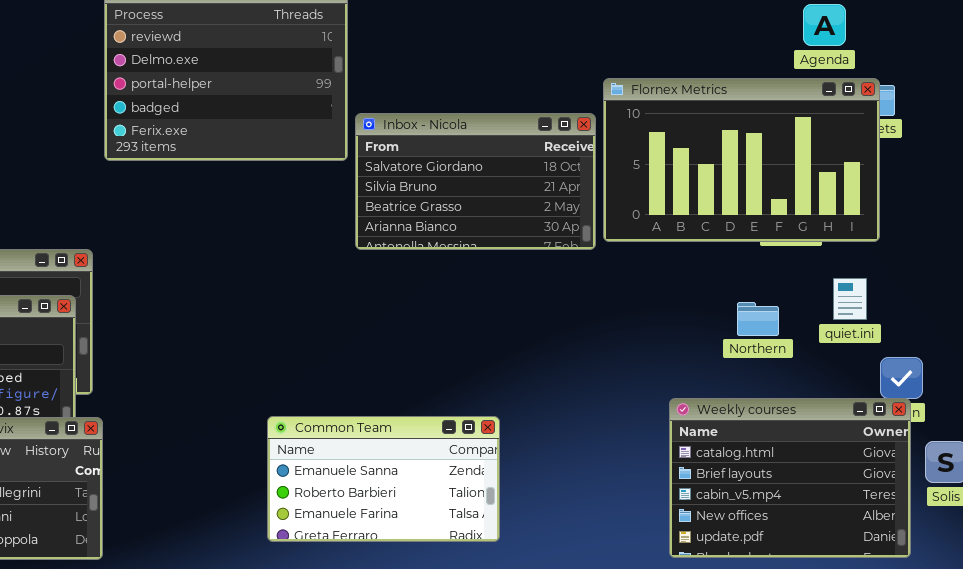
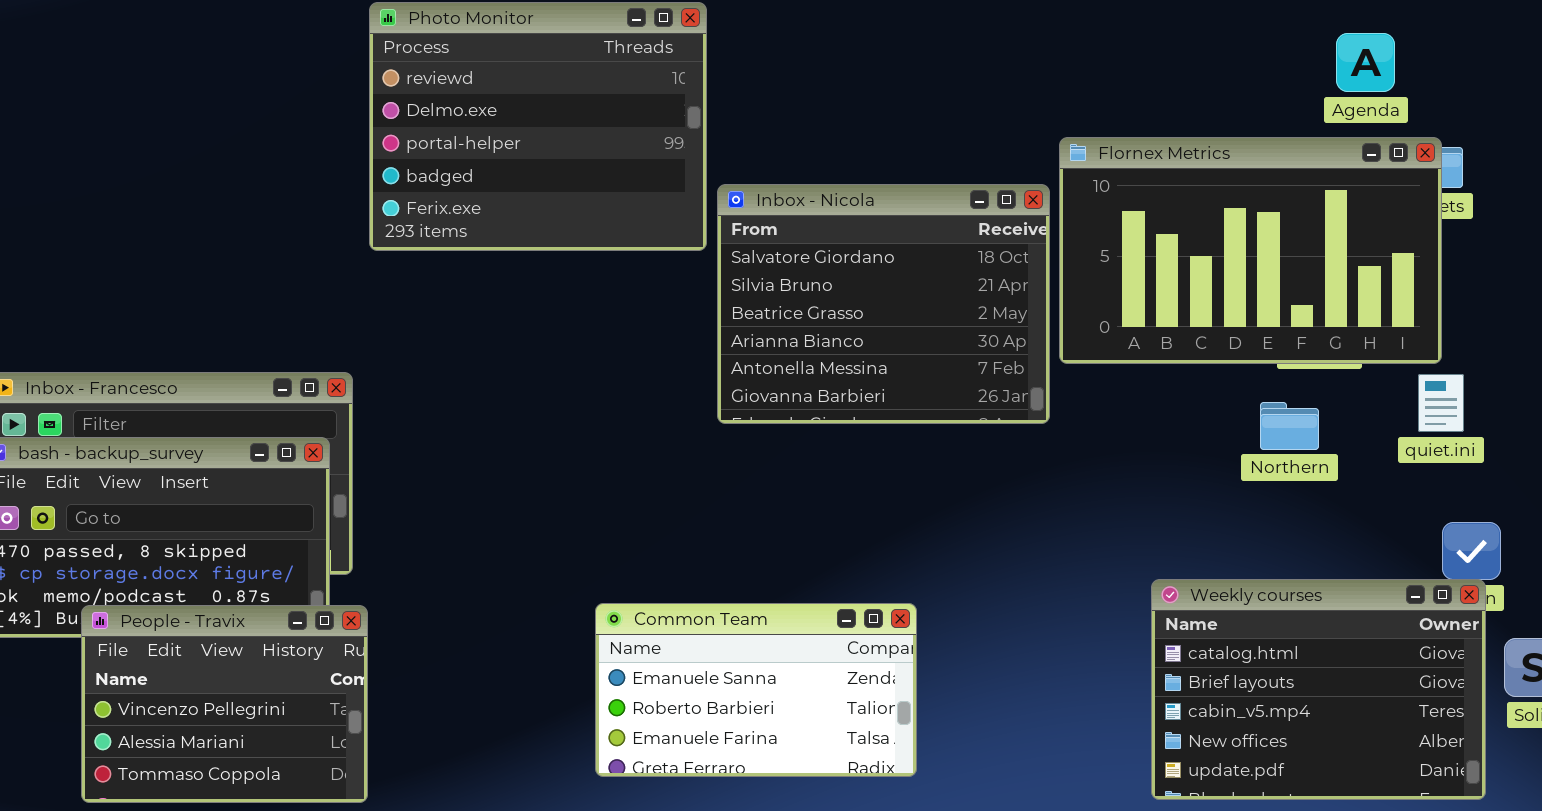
Inbox - Nicola: [355,113,596,250] -> [717,184,1050,424], resized
quiet.ini: [833,278,867,320] -> [1418,374,1464,432], moved
Northern: [737,302,779,336] -> [1260,402,1319,450], moved

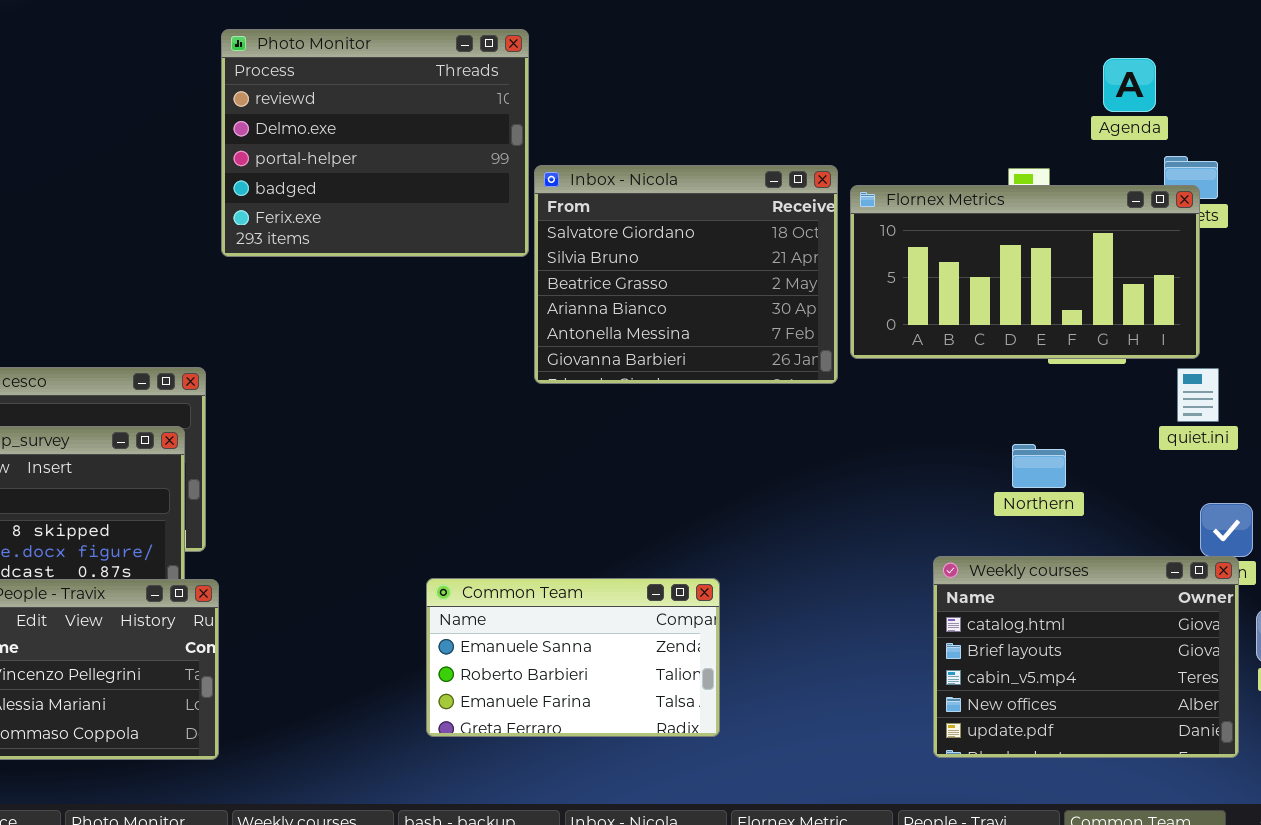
Flornex Metrics: [1059,137,1442,364] -> [850,185,1200,359], resized
Inbox - Nicola: [717,184,1050,424] -> [534,165,838,384], moved
Northern: [1260,402,1319,450] -> [1012,444,1066,488], moved

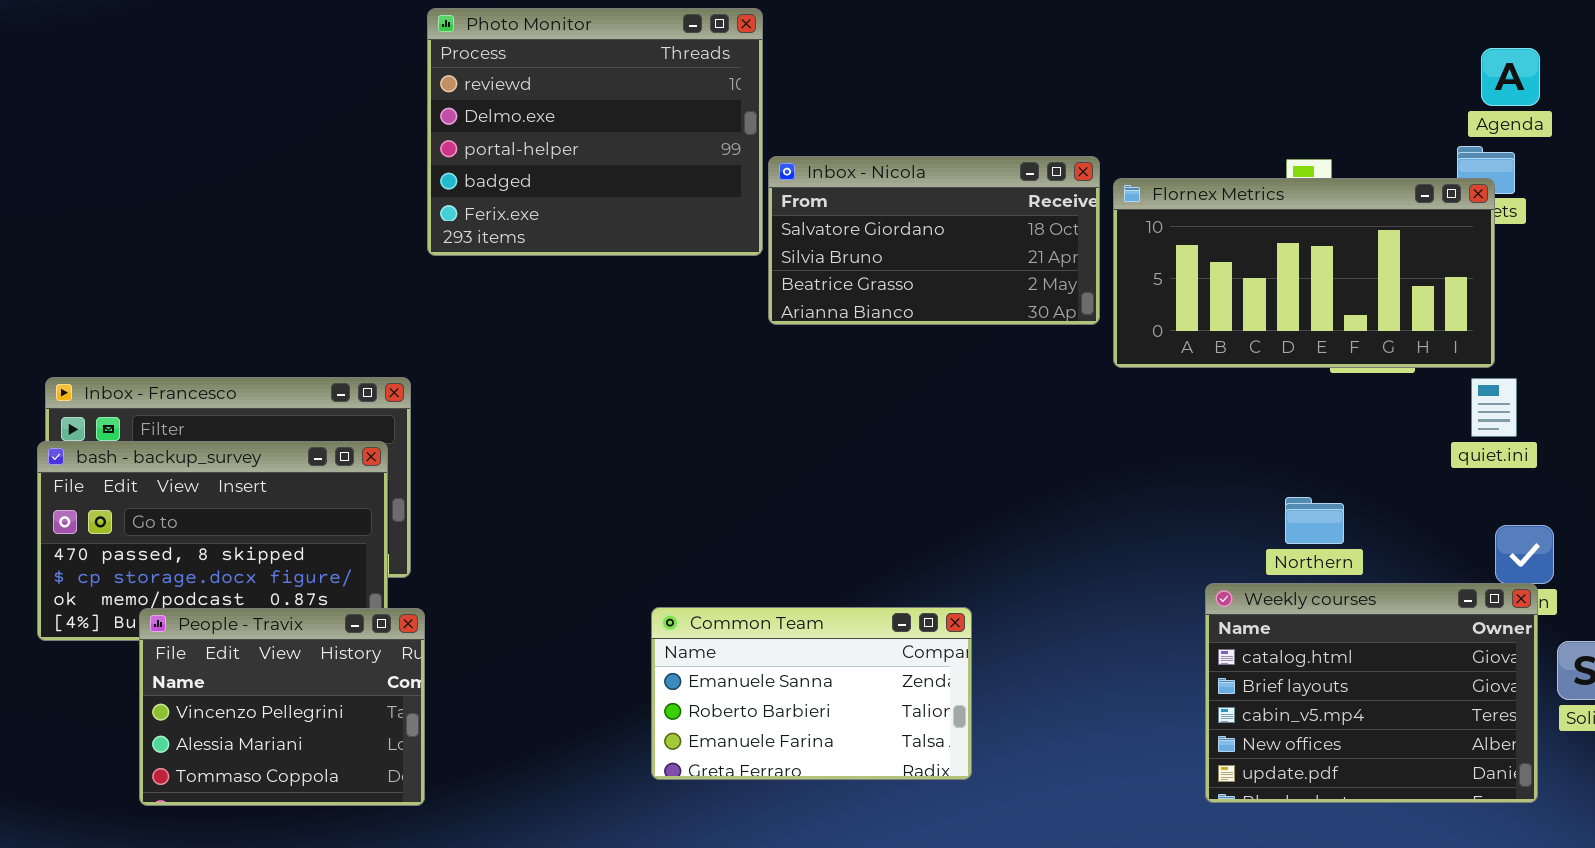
Agenda: [1103,58,1156,112] -> [1481,48,1540,106], moved
Inbox - Nicola: [534,165,838,384] -> [768,156,1100,325], resized
Northern: [1012,444,1066,488] -> [1285,497,1344,544], moved

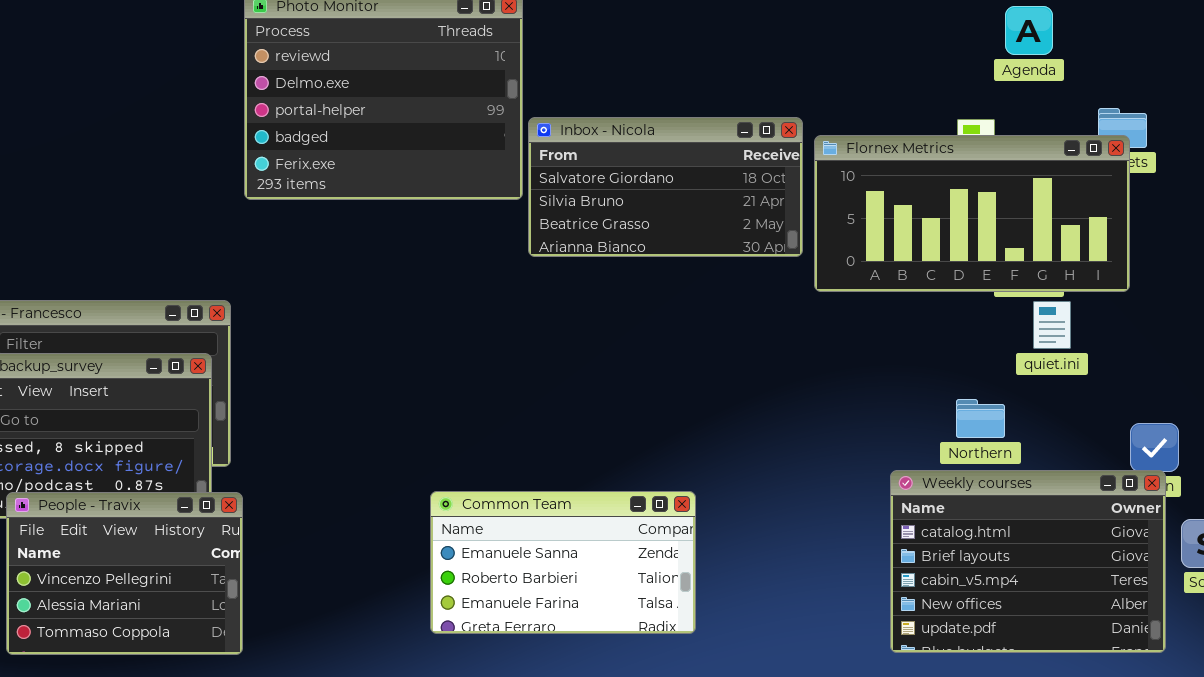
Agenda: [1481,48,1540,106] -> [1005,6,1053,55], moved
quiet.ini: [1471,378,1517,437] -> [1033,301,1071,349], moved

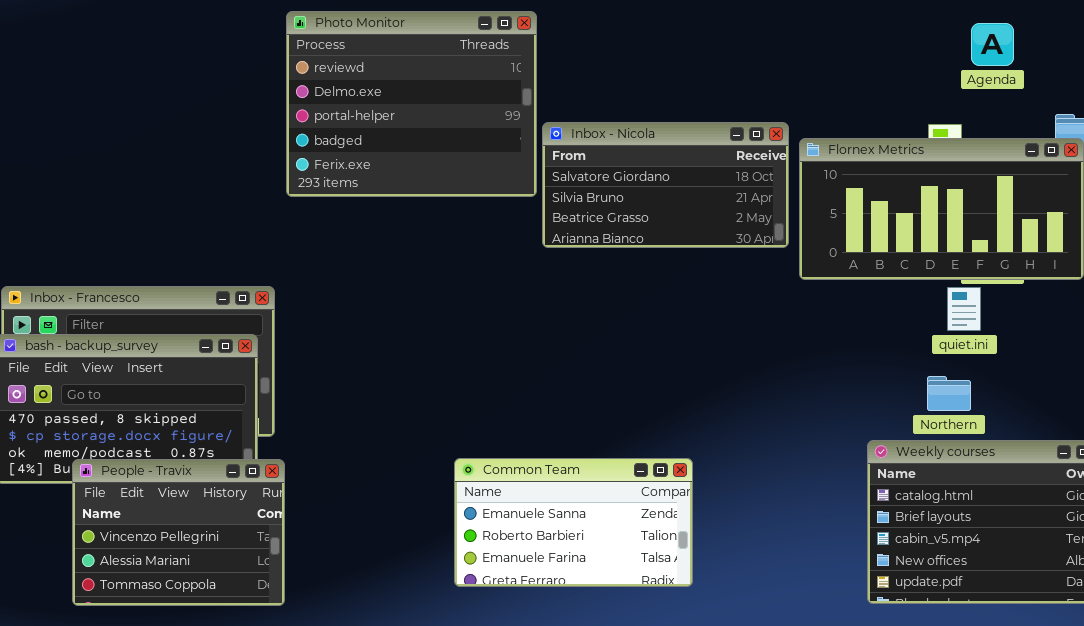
quiet.ini: [1033,301,1071,349] -> [947,287,981,331], moved

